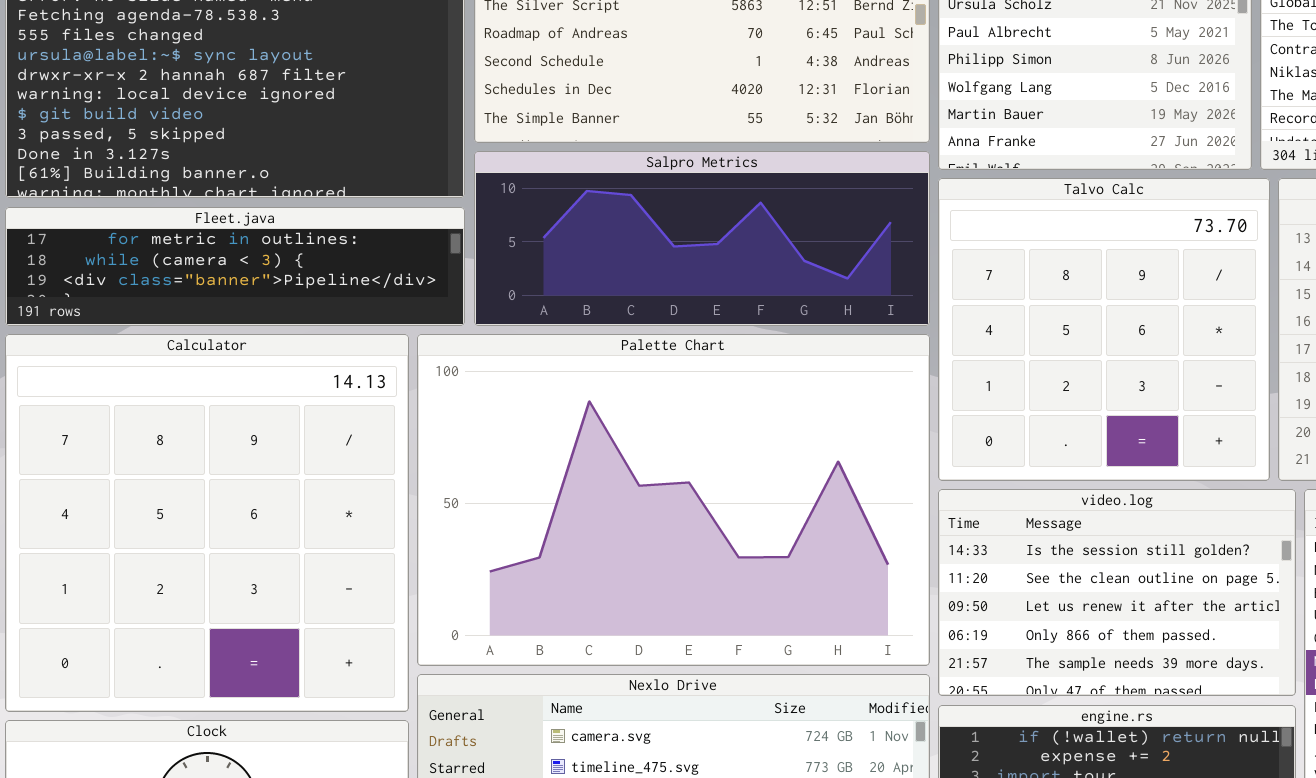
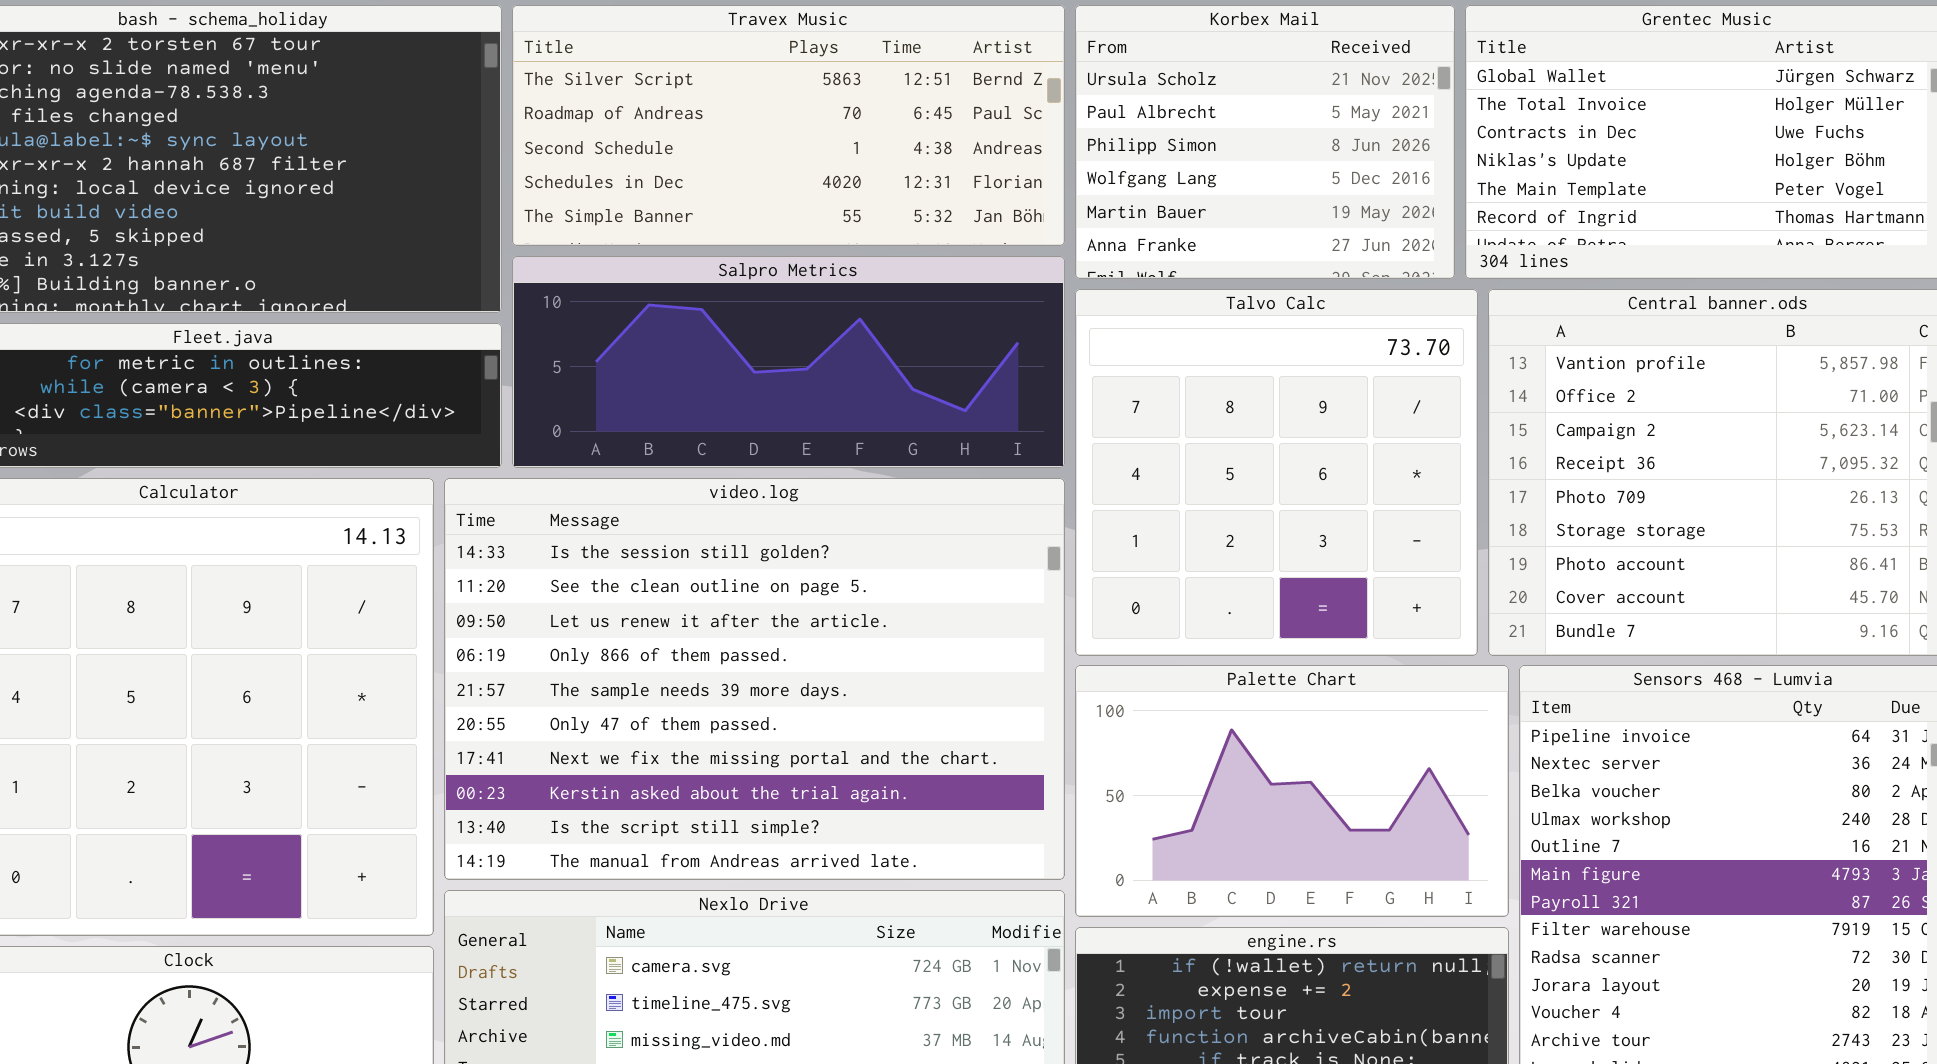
Palette Chart: [417,334,930,666] -> [1075,665,1509,917], moved, resized
video.log: [938,489,1296,696] -> [444,478,1065,880], moved, resized

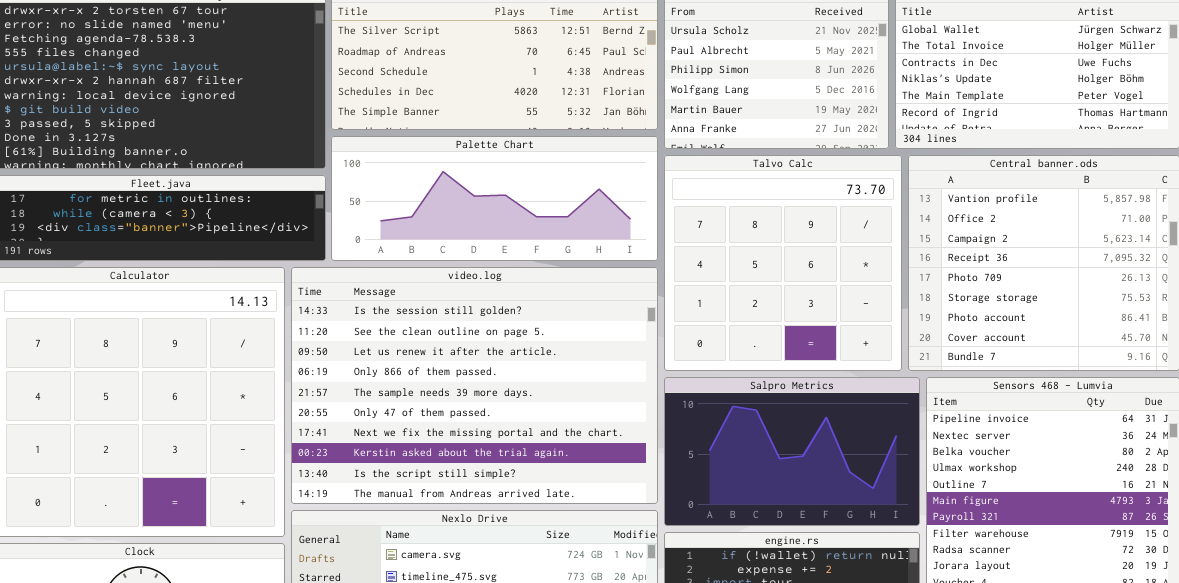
Salpro Metrics: [512,256,1065,468] -> [664,377,920,526], moved, resized
Palette Chart: [1075,665,1509,917] -> [331,136,658,261], moved, resized

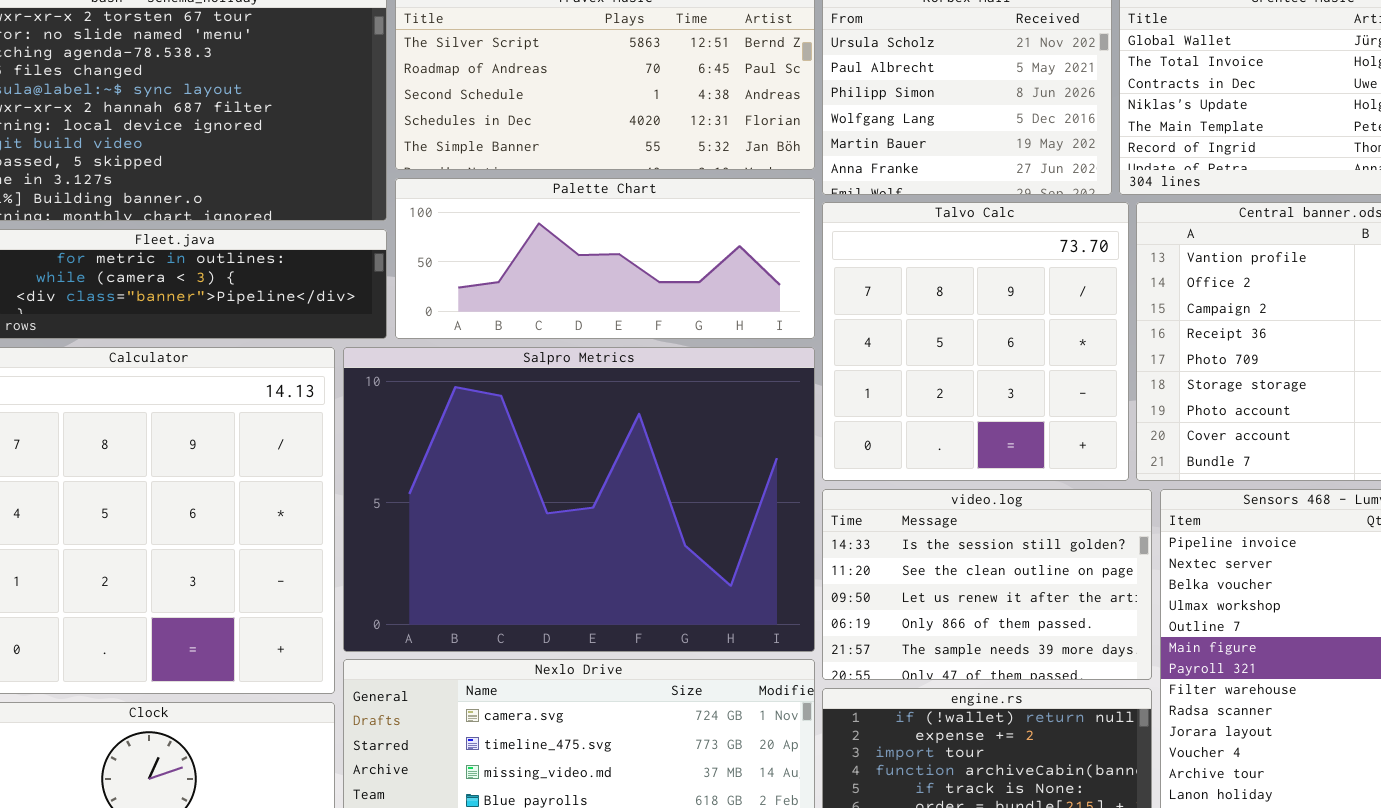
video.log: [291,267,658,504] -> [822,489,1152,680], moved, resized
Salpro Metrics: [664,377,920,526] -> [343,347,815,652], moved, resized

